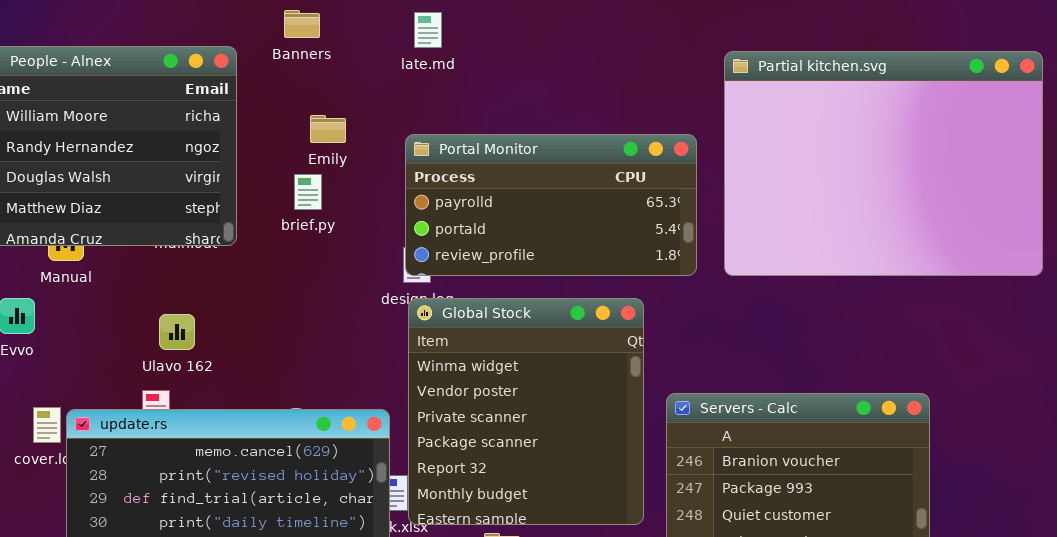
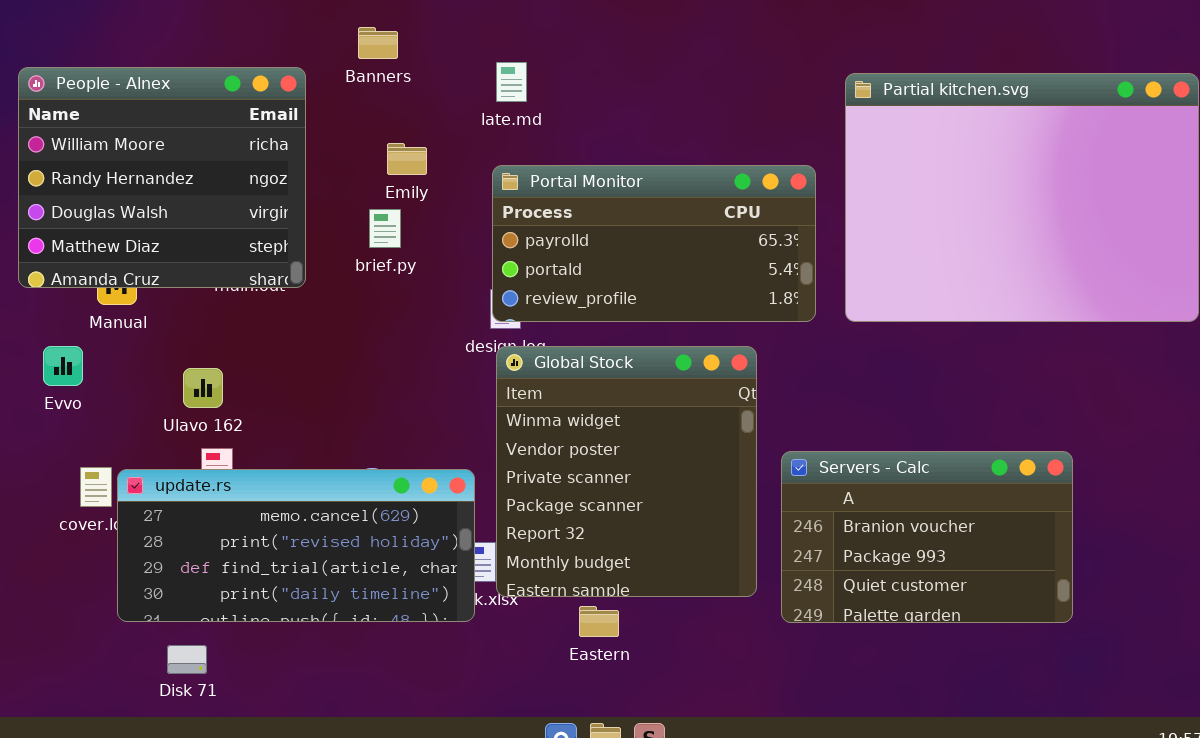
late.md: [414,12,442,48] -> [496,62,527,102], moved
Ulavo 162: [159,314,195,350] -> [183,368,223,408], moved

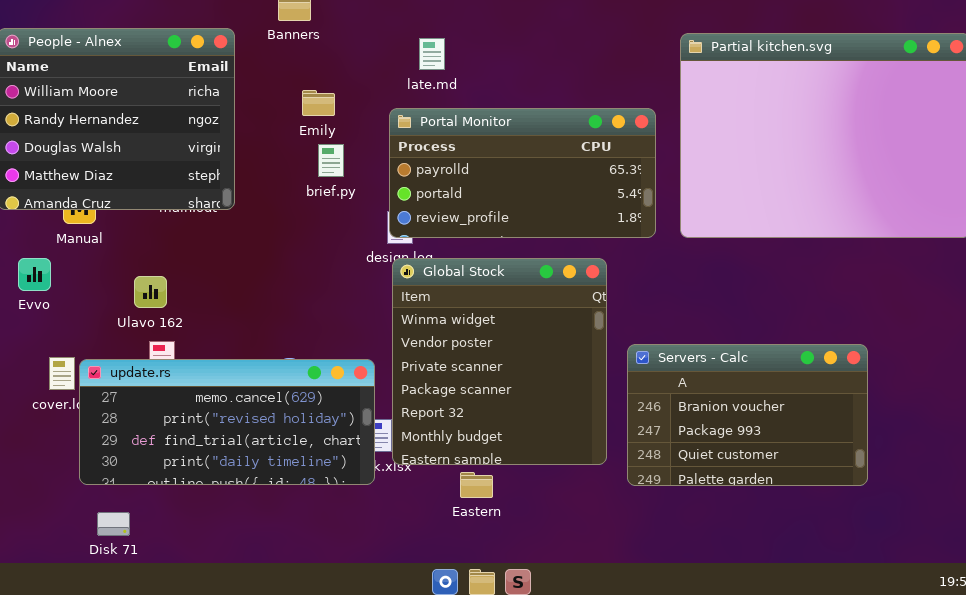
late.md: [496,62,527,102] -> [419,38,445,70], moved
brief.py: [369,209,401,248] -> [318,144,344,177], moved
Disk 71: [167,645,207,674] -> [97,512,130,536], moved

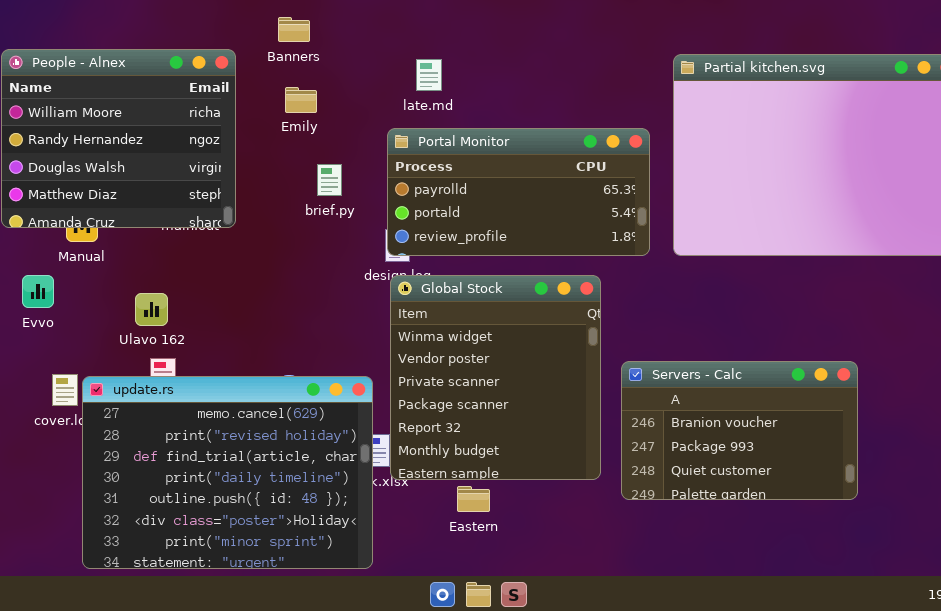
Emily: [302,90,335,116] -> [285,87,317,113], moved
update.rs: [79,359,375,485] -> [82,376,373,569], resized

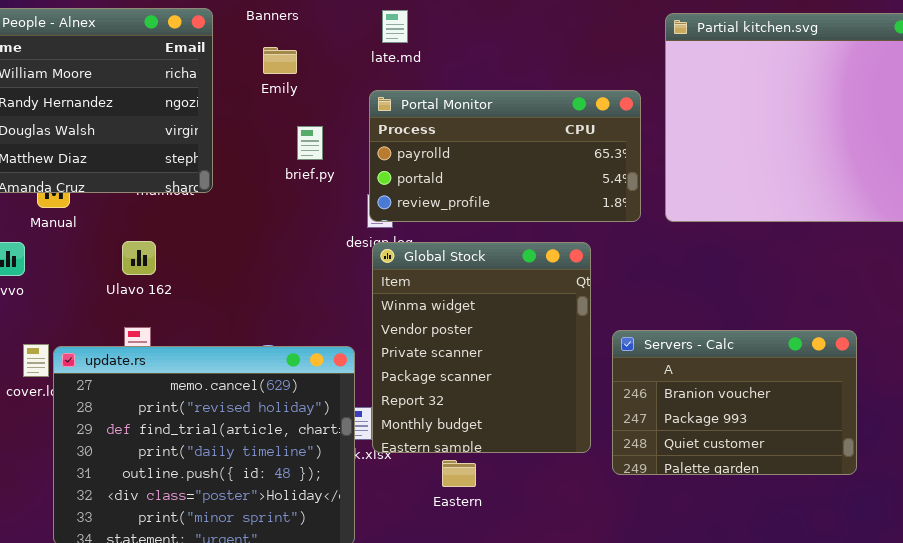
late.md: [416,59,442,91] -> [382,10,408,43], moved
Ulavo 162: [135,293,168,326] -> [122,241,156,275], moved

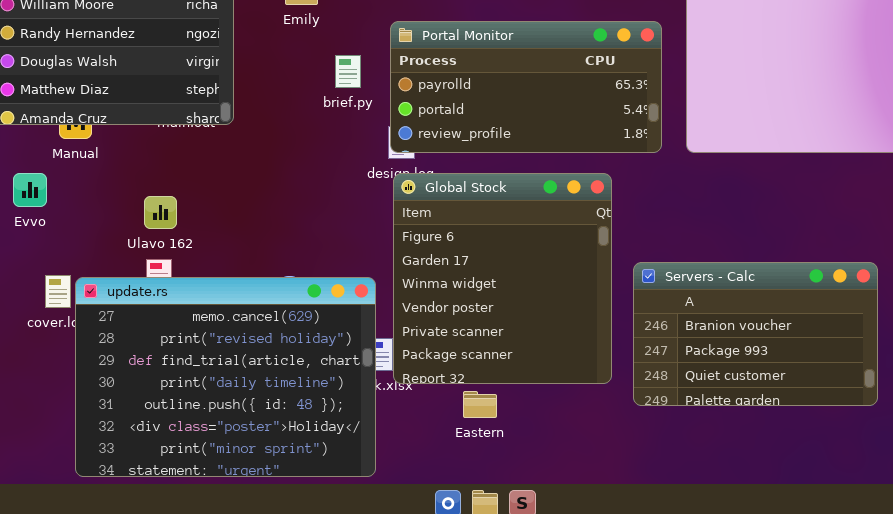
brief.py: [297,126,323,160] -> [335,55,361,88], moved
Ulavo 162: [122,241,156,275] -> [144,196,177,229], moved
Global Stock: [372,242,591,453] -> [393,173,612,384], scrolled up 2 rows

